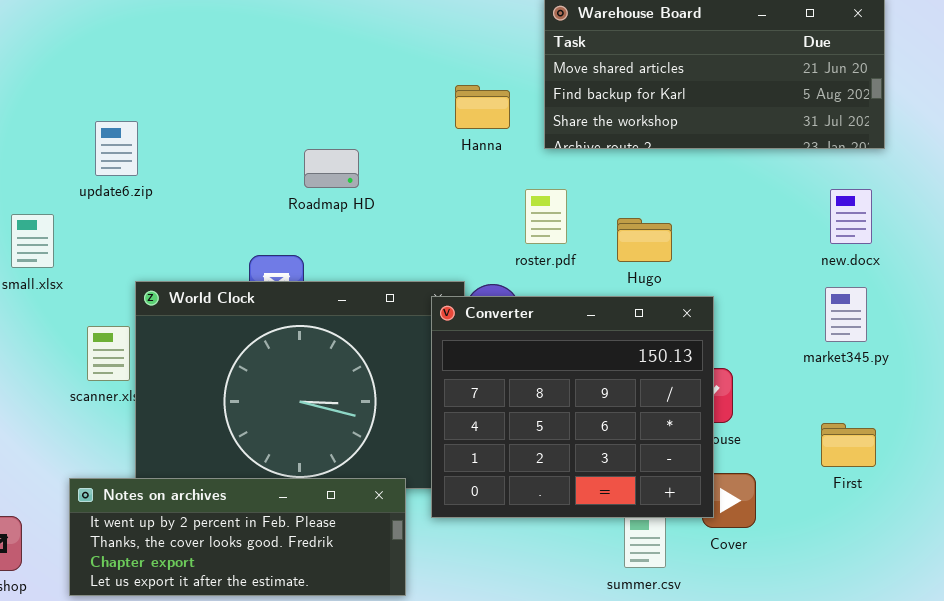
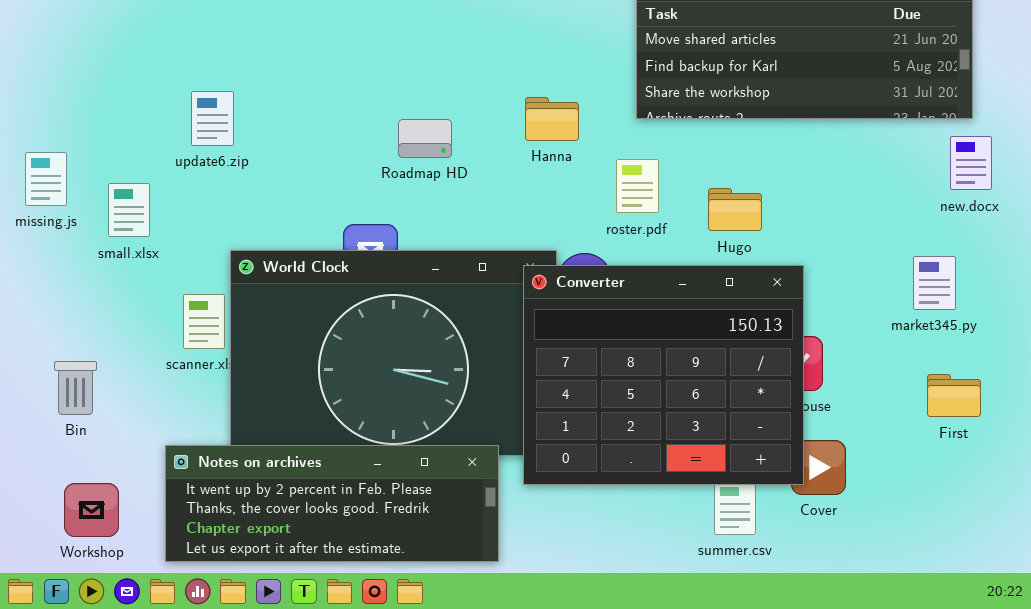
Hanna: [455,85,510,129] -> [525,97,579,141], moved
new.docx: [830,189,872,244] -> [950,136,992,190], moved
First: [821,423,876,467] -> [927,374,981,417], moved

